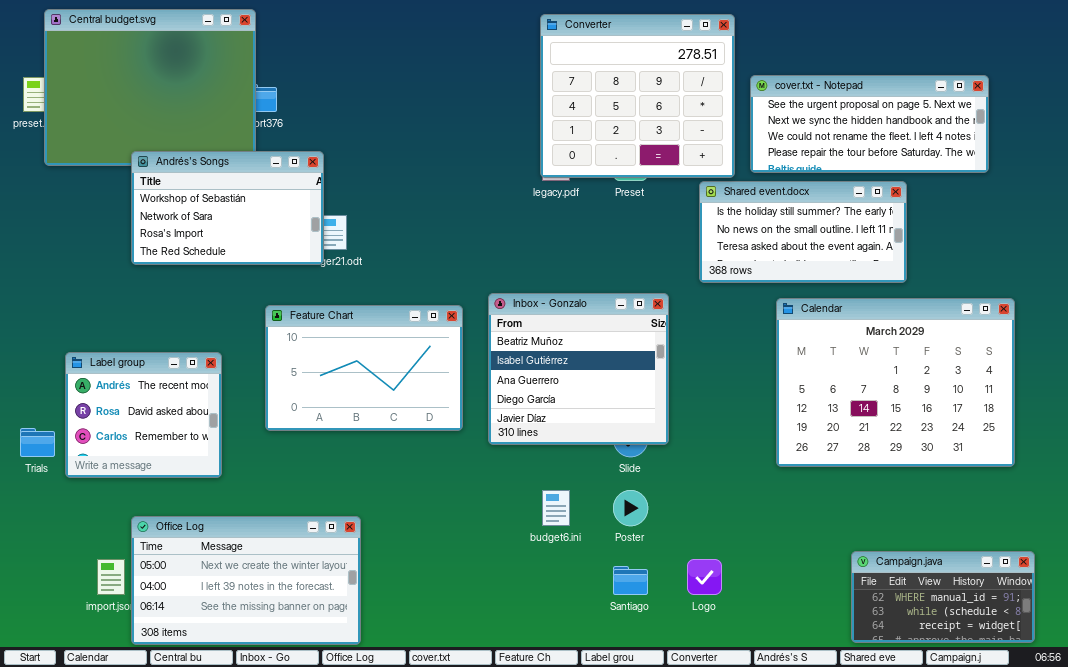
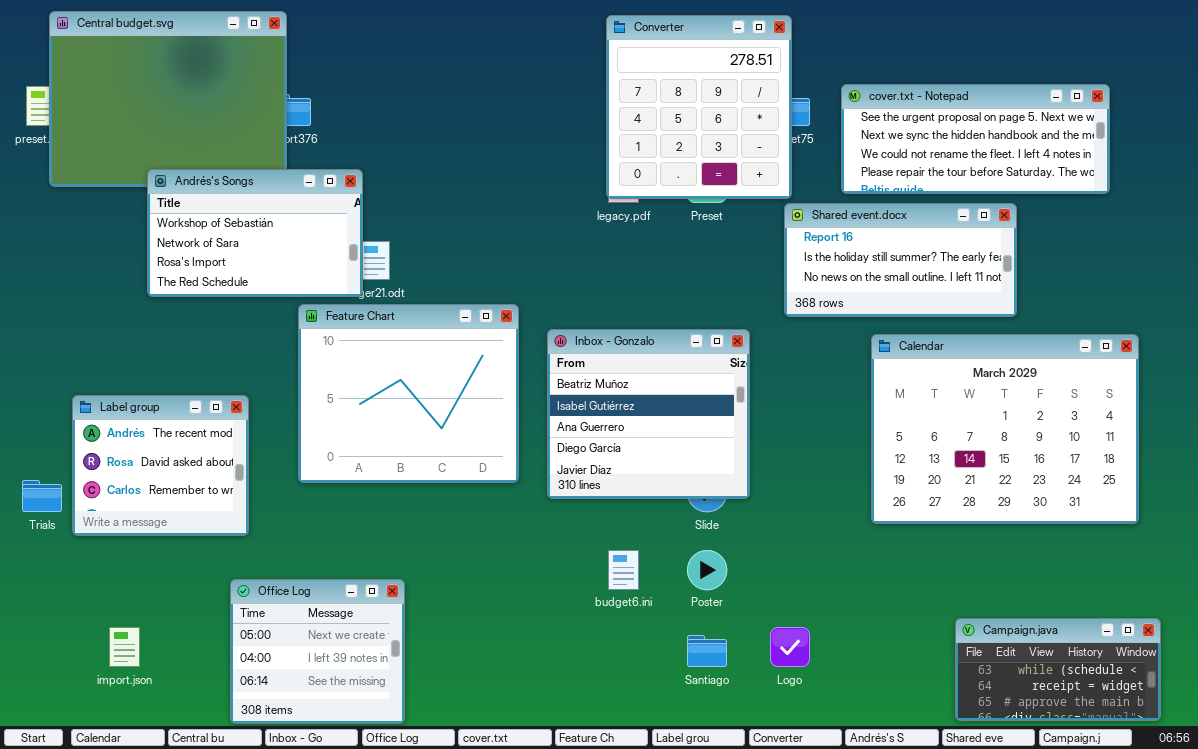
Converter: [540,14,735,178] -> [606,15,792,199], resized
Shared event.docx: [699,181,907,283] -> [784,203,1017,317], scrolled up 1 row
Feature Chart: [265,305,463,431] -> [298,304,519,483], resized
Office Log: [131,516,361,645] -> [230,579,405,724], resized
Campaign.java: [851,551,1035,643] -> [955,618,1161,721], scrolled down 1 row

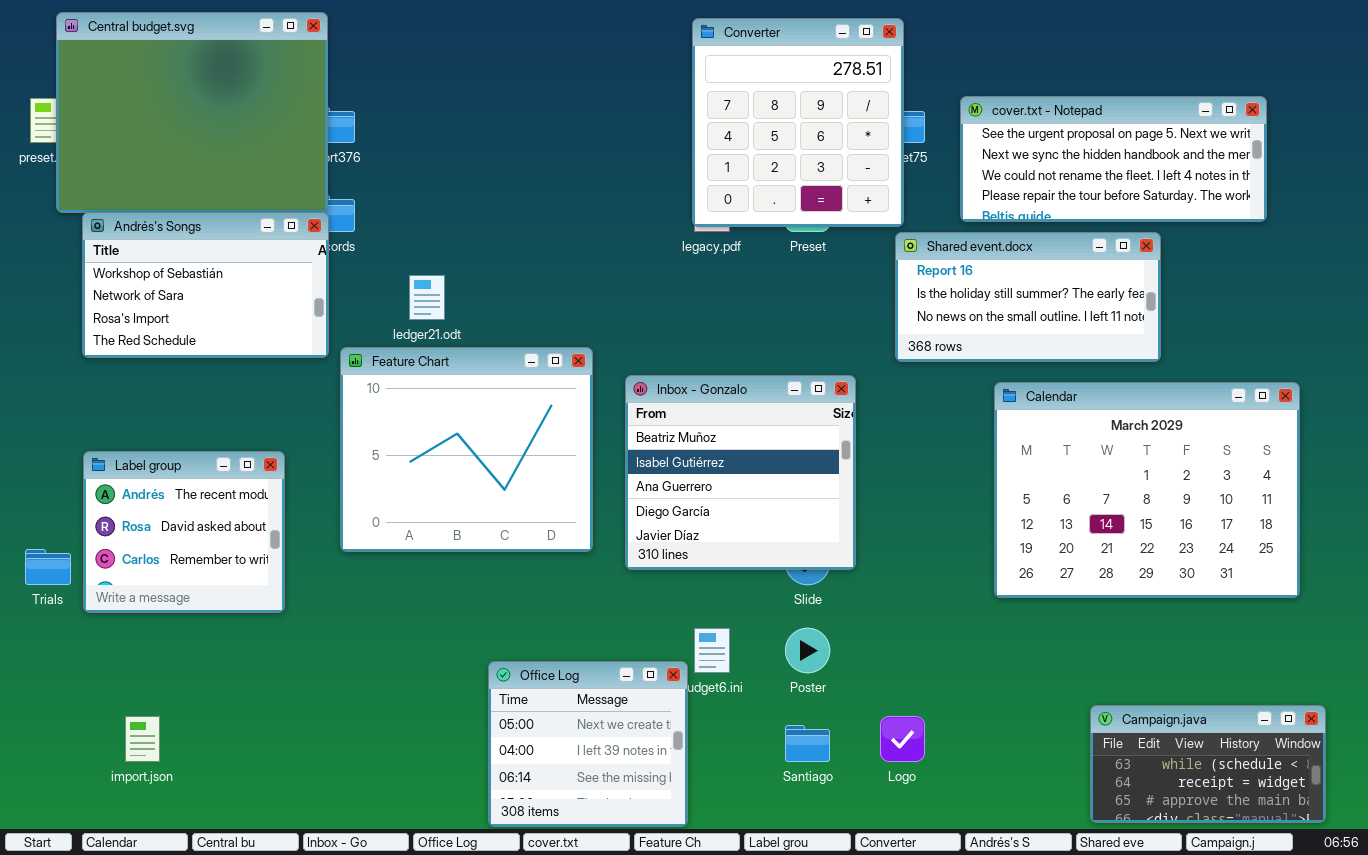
Andrés's Songs: [147,169,363,297] -> [82,212,329,358], moved
Office Log: [230,579,405,724] -> [488,661,688,827], moved

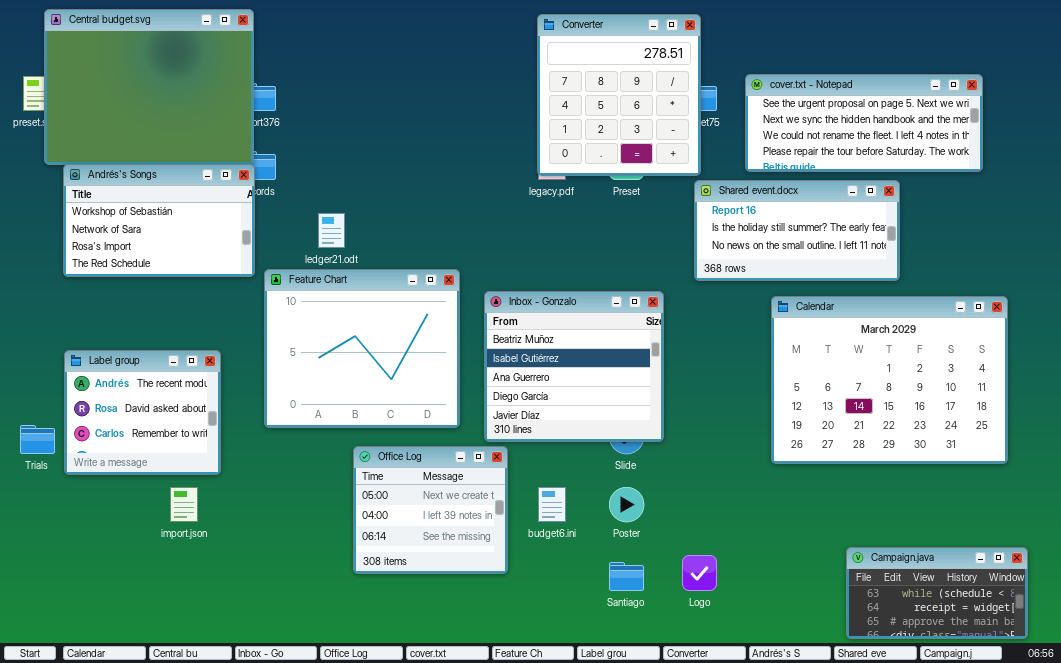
Office Log: [488,661,688,827] -> [353,446,508,574], moved
import.json: [125,716,160,762] -> [170,487,198,522], moved

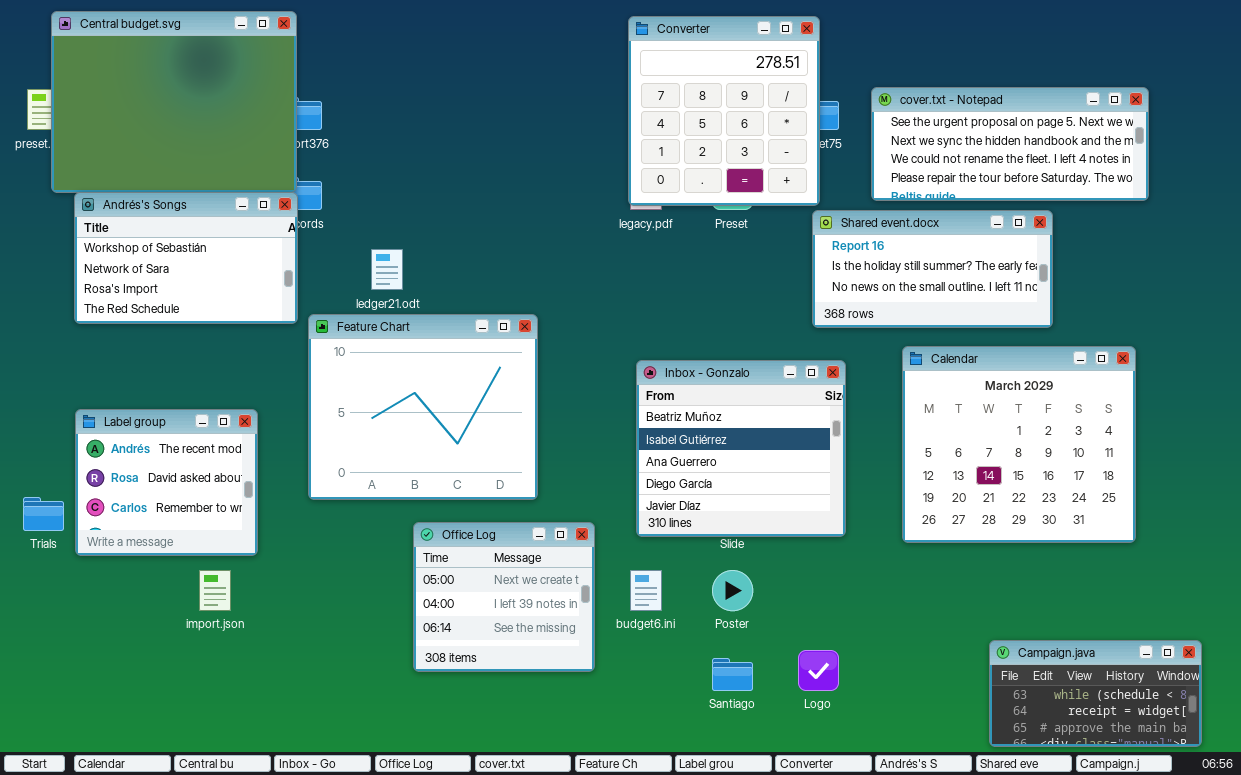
Inbox - Gonzalo: [484,291,664,442] -> [636,360,846,537], moved
Calendar: [771,296,1008,464] -> [902,346,1136,543], resized

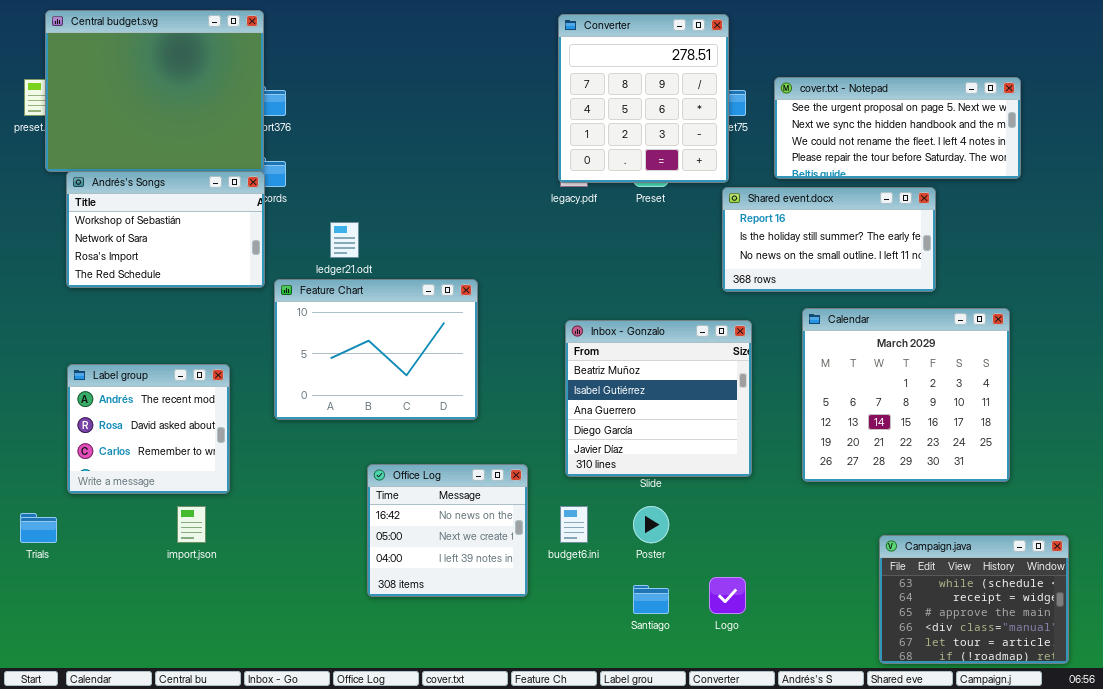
Feature Chart: [308,314,538,500] -> [274,279,478,420], resized
Trials: [23,497,64,531] -> [20,513,57,543], moved
Office Log: [413,522,595,672] -> [367,464,528,597], scrolled up 1 row
Campaign.java: [989,640,1202,747] -> [879,535,1069,664], resized

